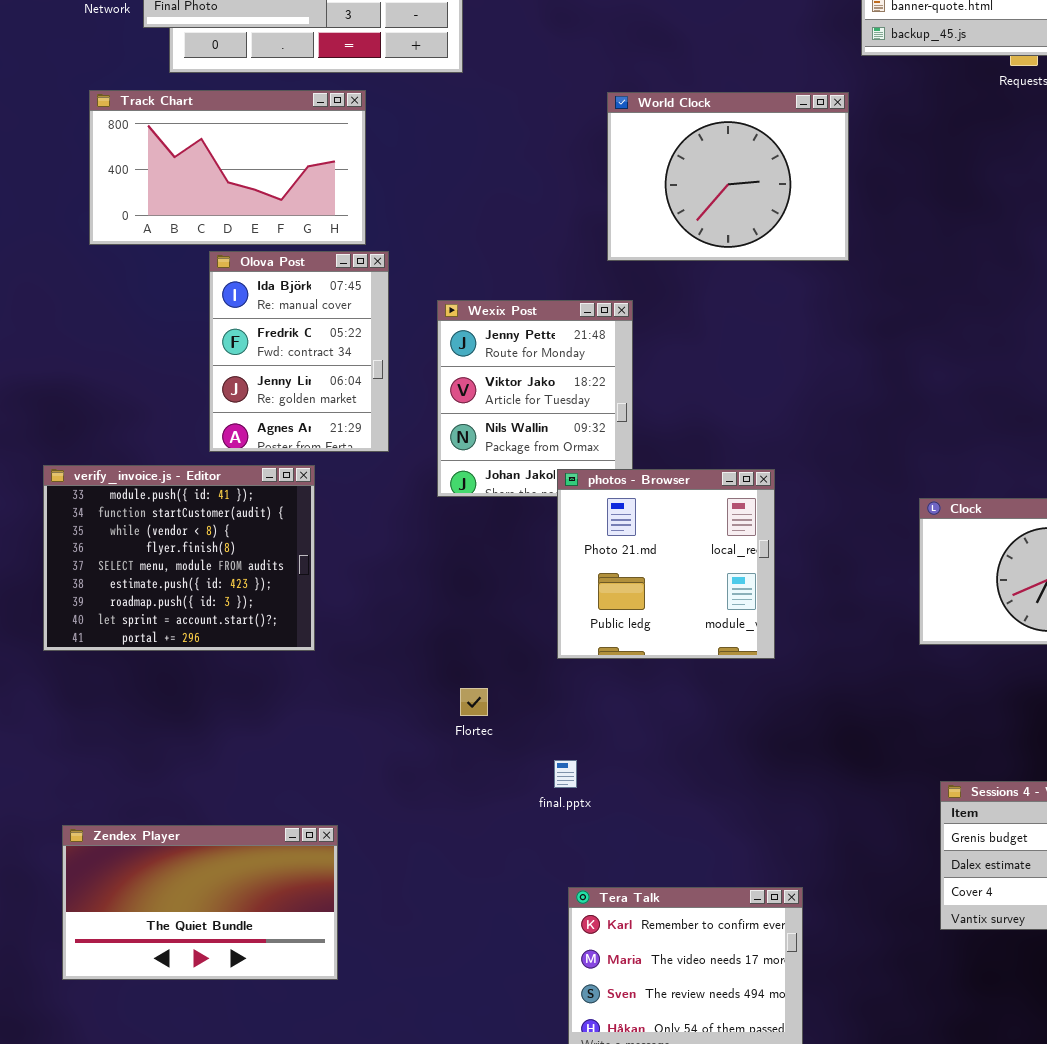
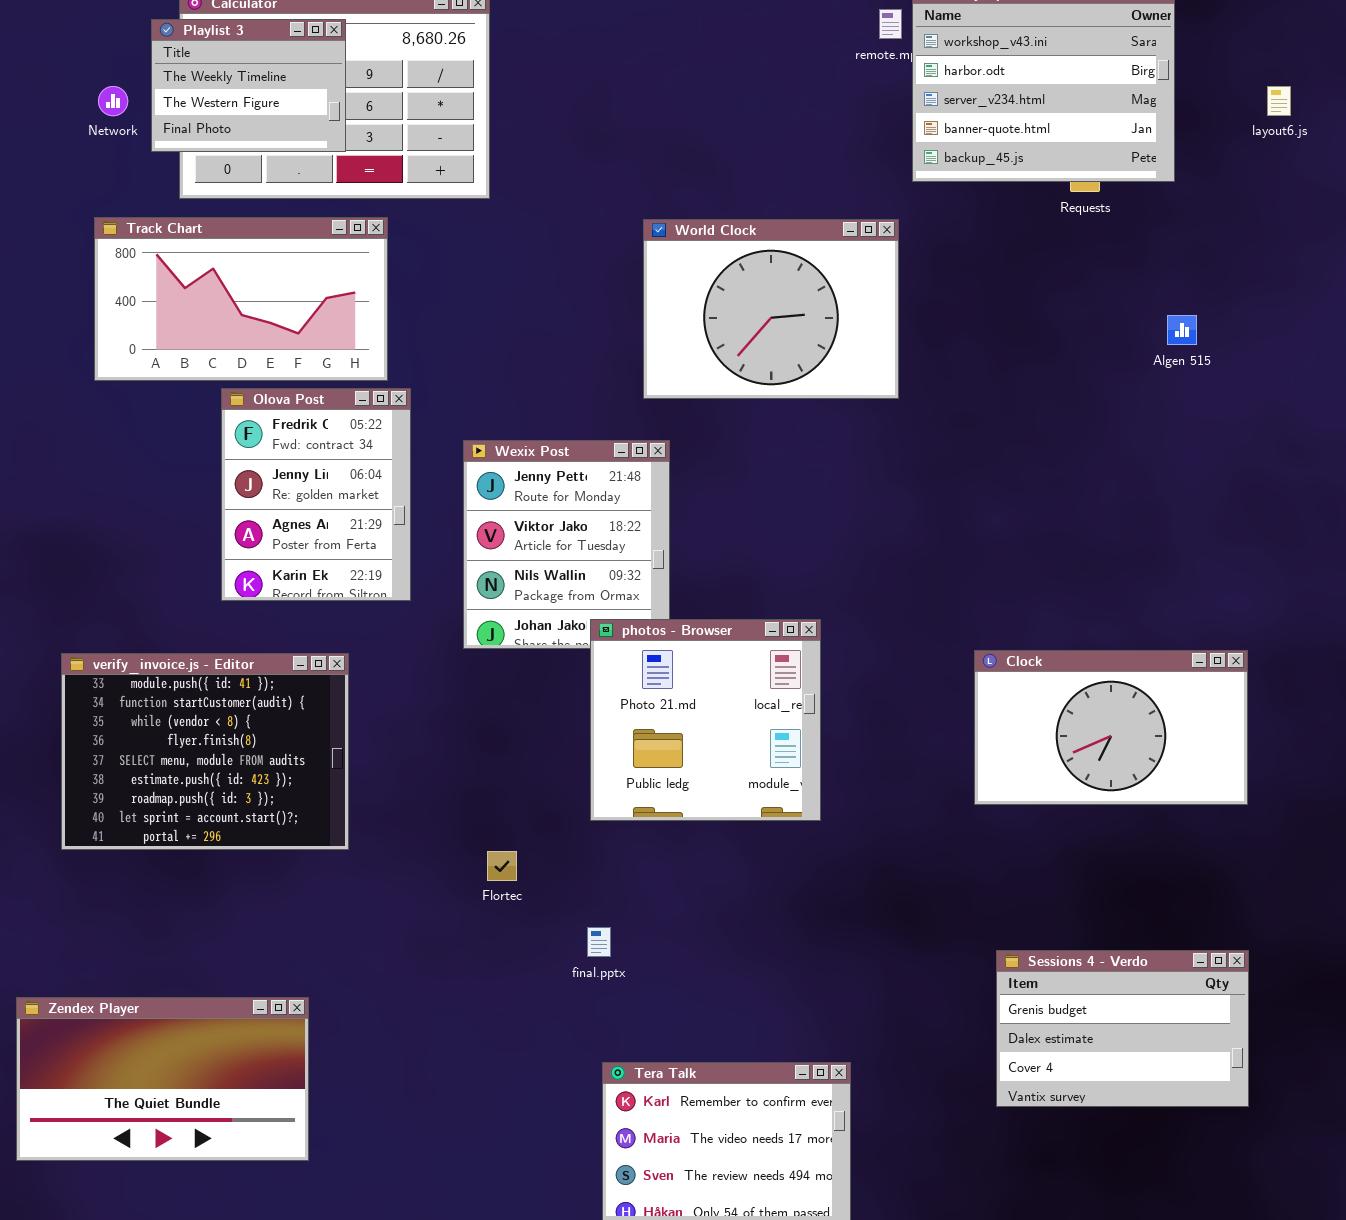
Olova Post: [209,251,389,452] -> [221,388,411,601], scrolled down 1 row
verify_invoice.js - Editor: [43,465,315,651] -> [61,653,349,850], moved
Zendex Player: [62,825,338,980] -> [16,997,309,1161], moved

